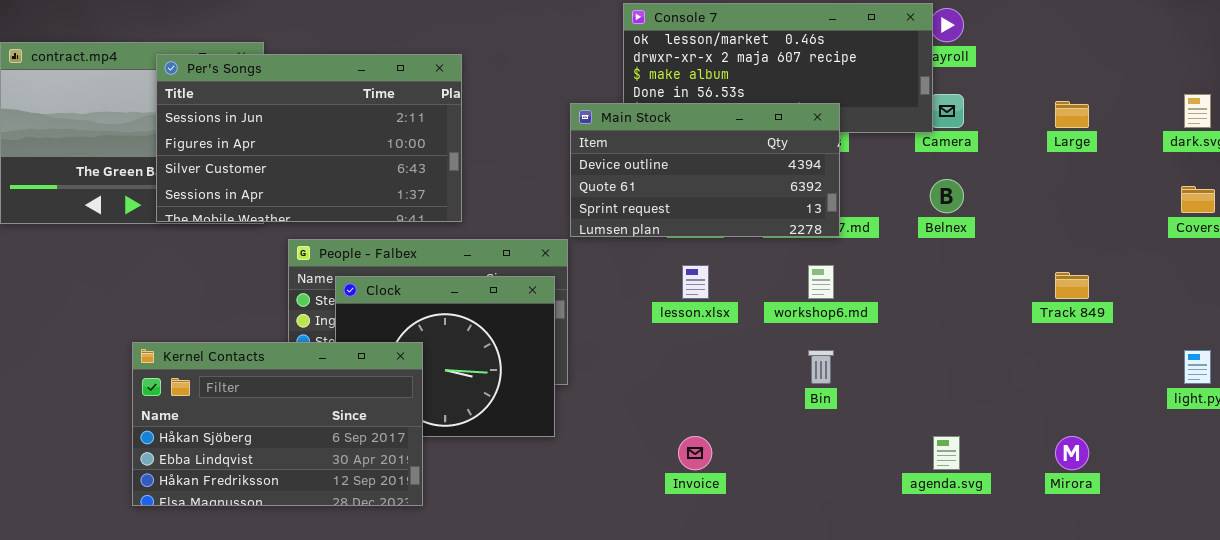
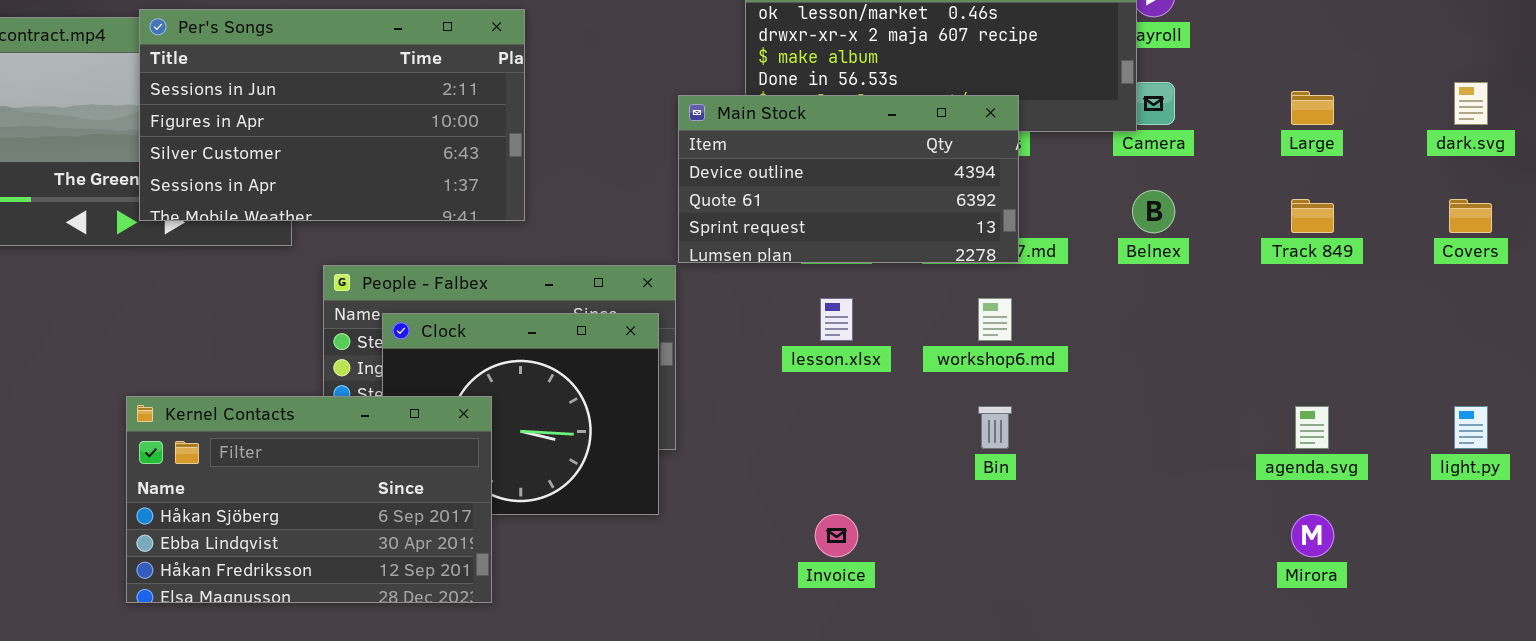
Per's Songs: [156,54,462,222] -> [139,9,525,221], moved
Track 849: [1055,272,1089,299] -> [1291,199,1334,233], moved
agenda.svg: [933,436,960,470] -> [1295,406,1329,449], moved

